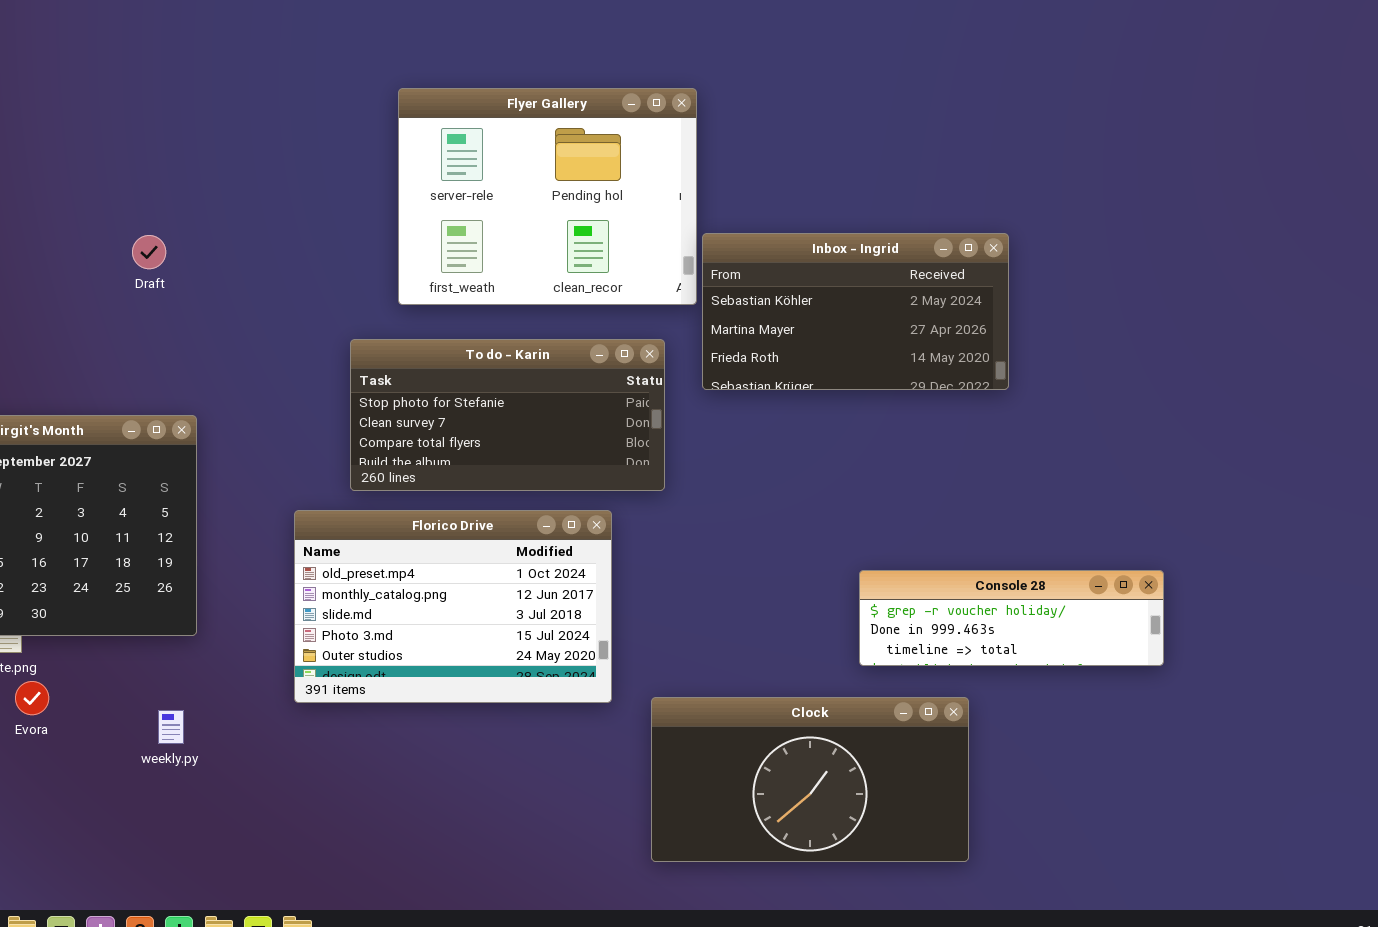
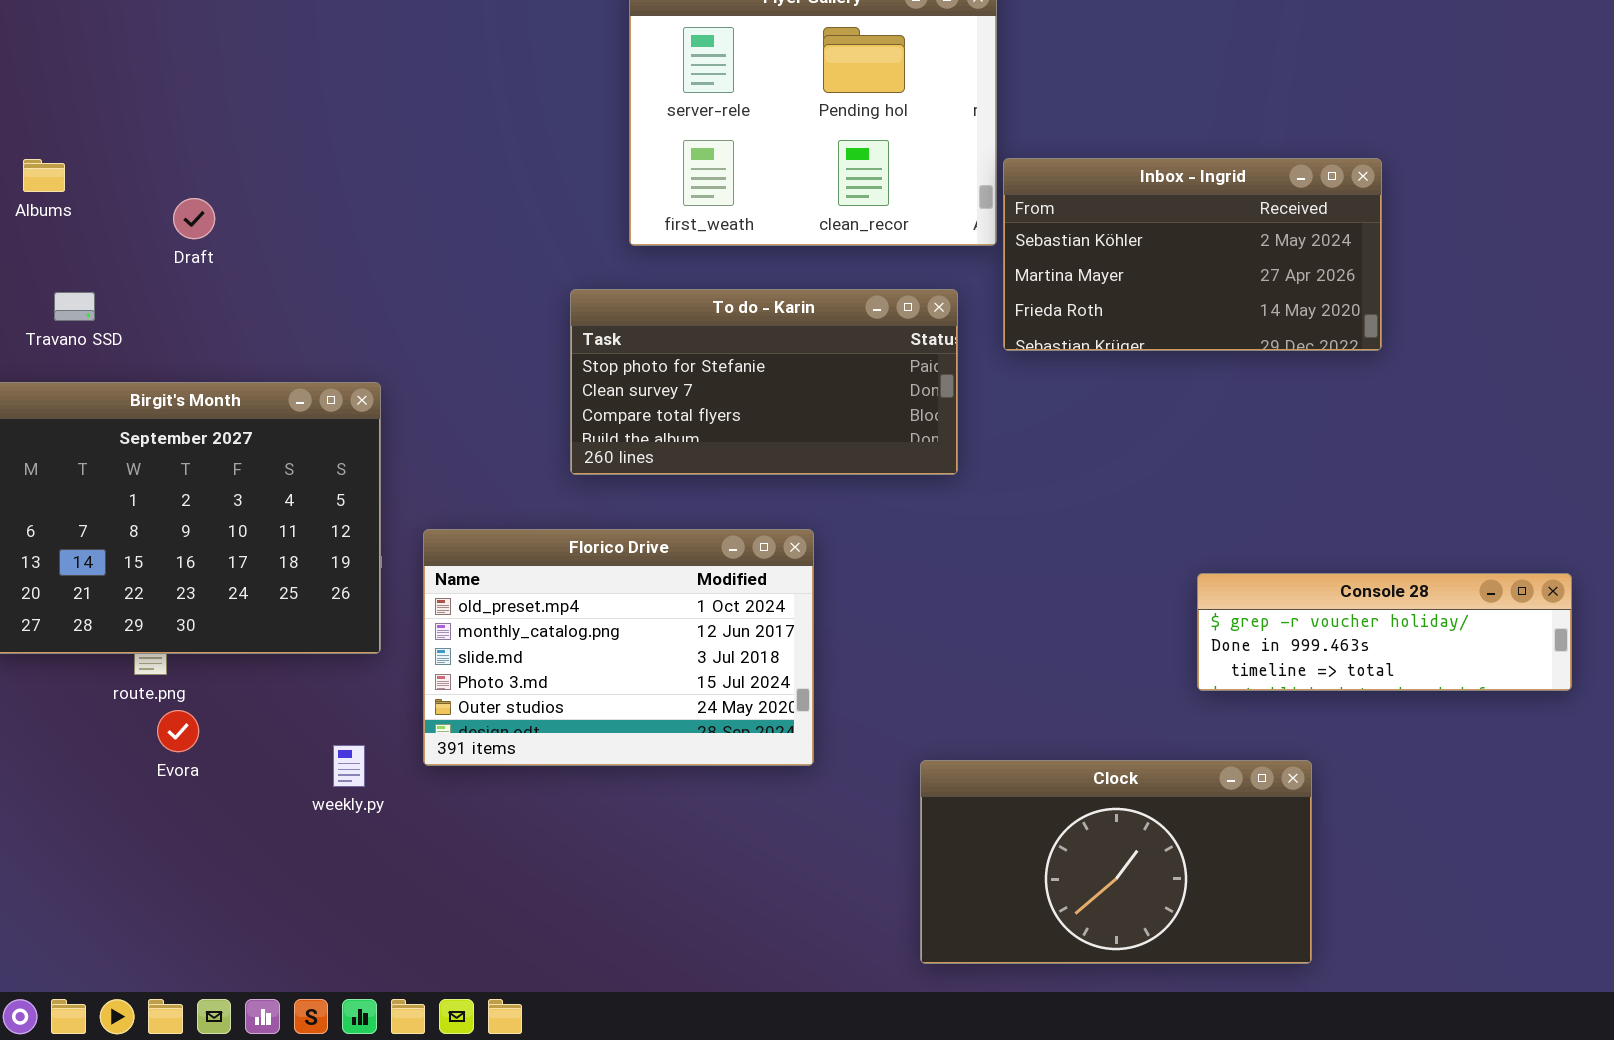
Draft: [132,235,166,269] -> [173,198,215,239], moved
Florico Drive: [294,510,612,703] -> [423,529,814,766], moved
Clock: [651,697,969,862] -> [920,760,1312,964], moved

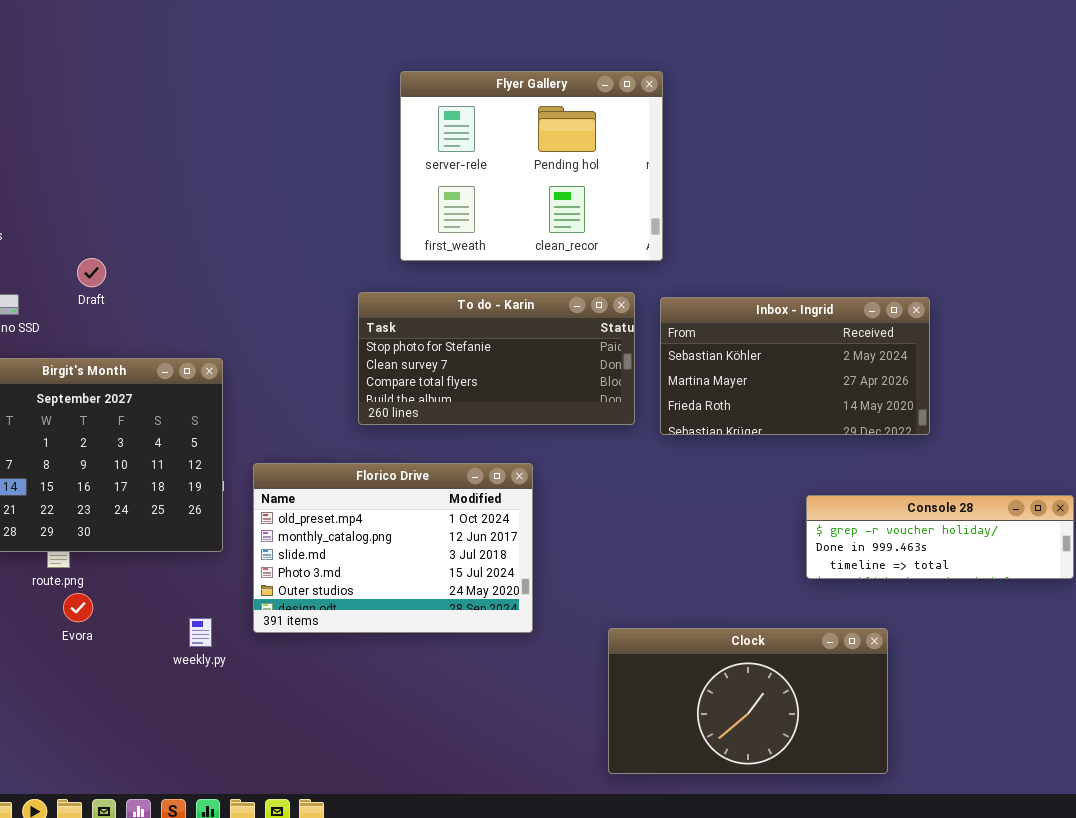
Inbox - Ingrid: [1003,158,1382,351] -> [660,297,930,435], moved
Draft: [173,198,215,239] -> [77,258,106,287], moved

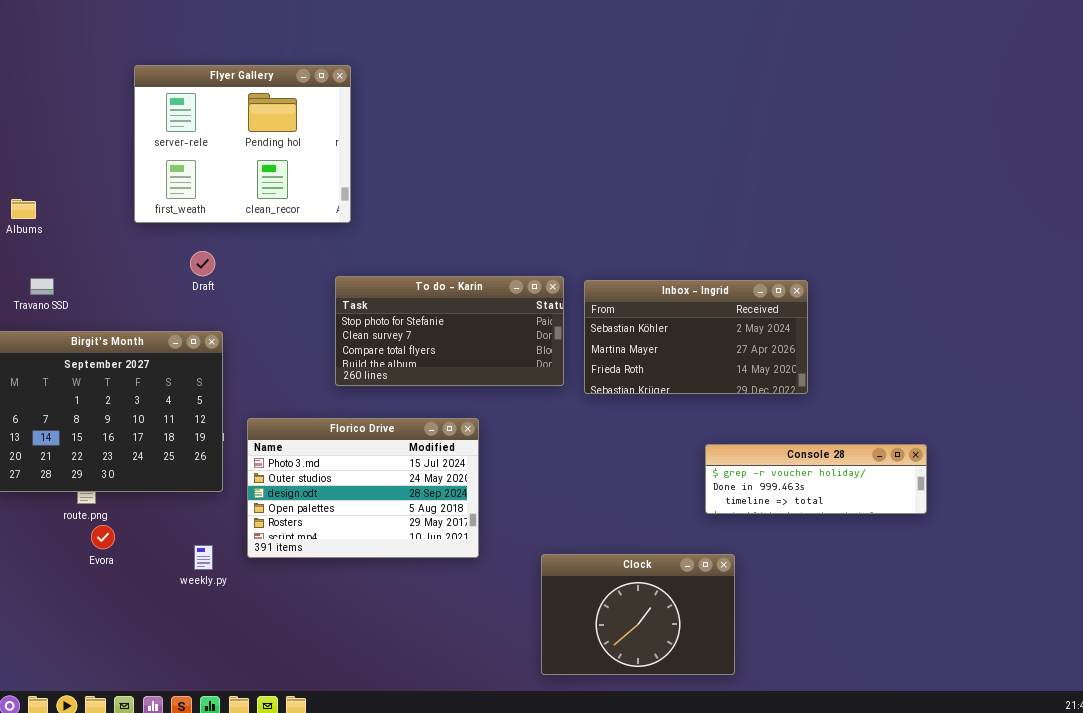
Flyer Gallery: [400,71,663,261] -> [134,65,351,223], moved
Draft: [77,258,106,287] -> [190,251,215,276], moved
Florico Drive: [253,463,533,633] -> [247,418,479,558], scrolled down 3 rows
Clock: [608,628,888,774] -> [541,554,735,675], resized

